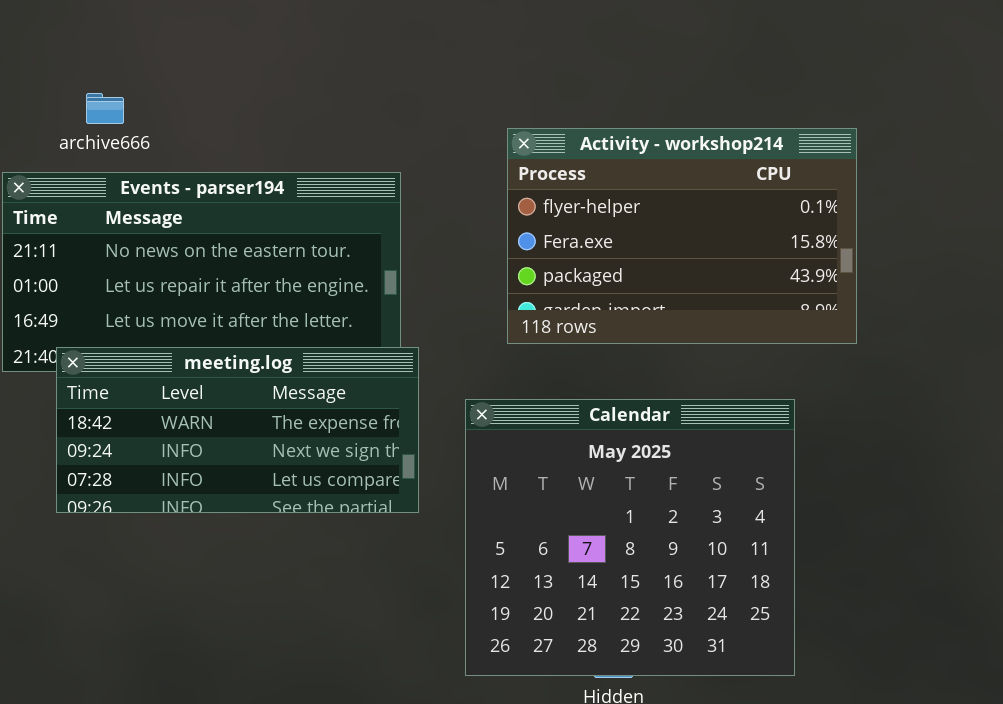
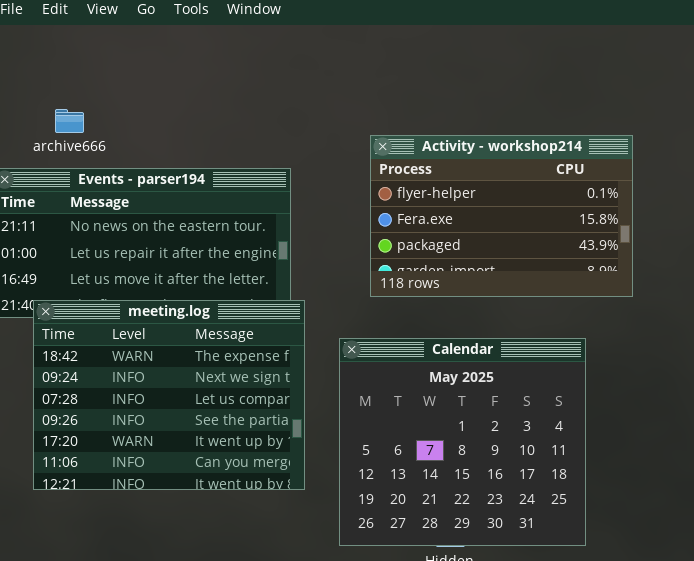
meeting.log: [56,347,419,513] -> [33,300,305,490], resized

